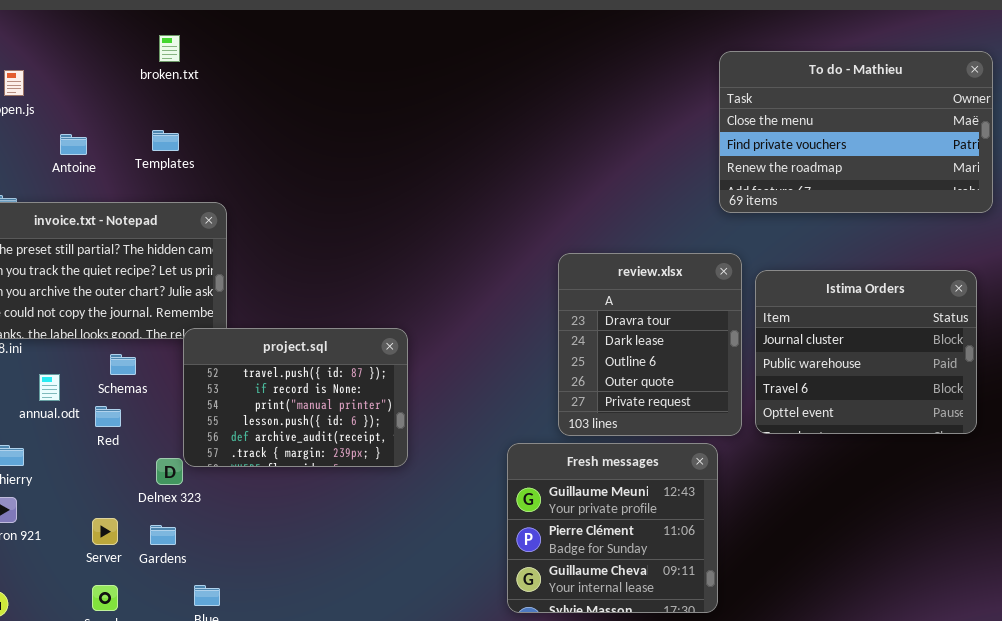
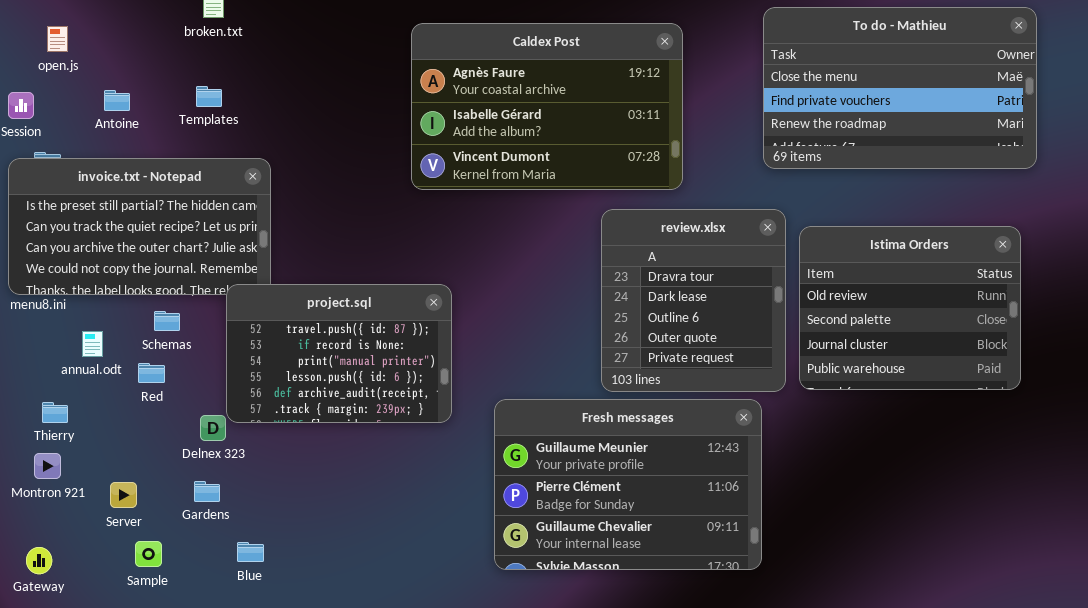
Caldex Post: none -> [411,23,683,190], opened
Istima Orders: [755,270,977,434] -> [799,226,1021,390], scrolled up 2 rows
Fresh messages: [507,443,718,613] -> [494,399,762,570], resized
Server: [92,518,118,545] -> [110,482,137,508], moved

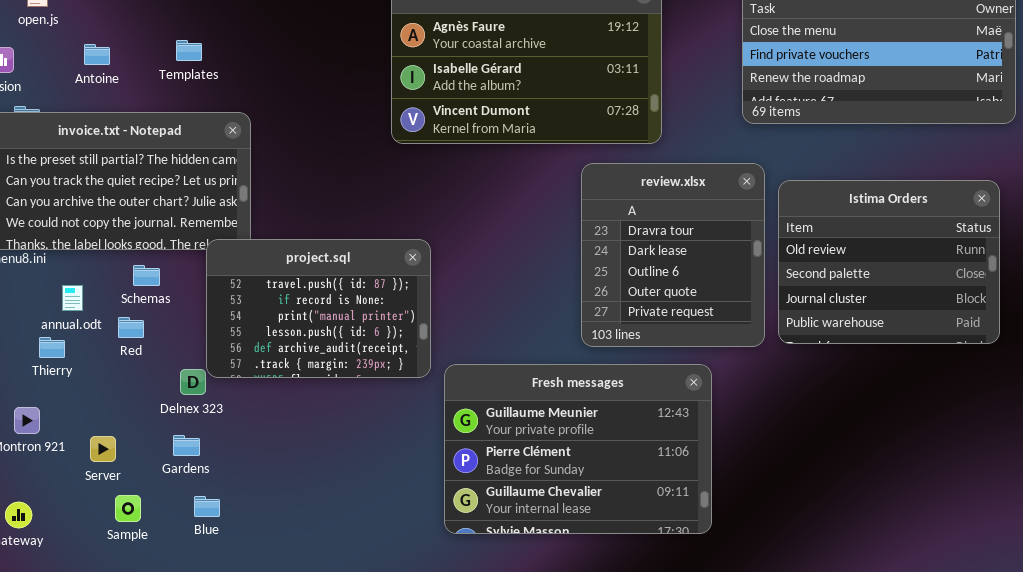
Fresh messages: [494,399,762,570] -> [444,364,712,534], moved
Thierry: [42,402,68,423] -> [39,337,65,358], moved
Blue: [237,542,264,562] -> [194,496,220,517], moved

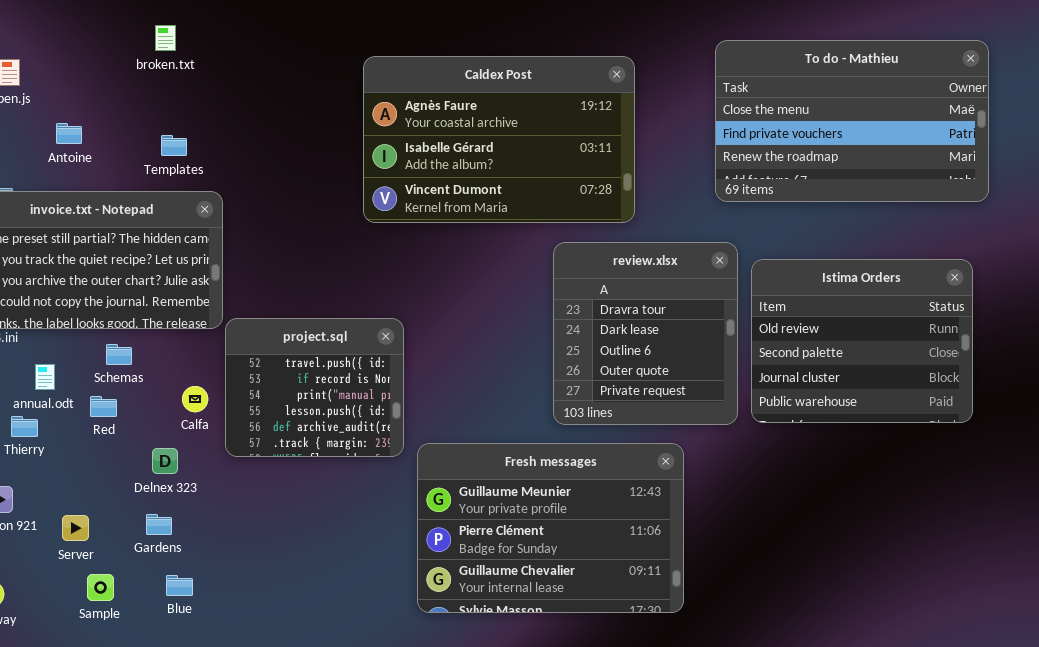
Templates: [176,40,202,61] -> [161,135,187,156], moved
project.sql: [206,239,431,378] -> [225,318,404,457], resized

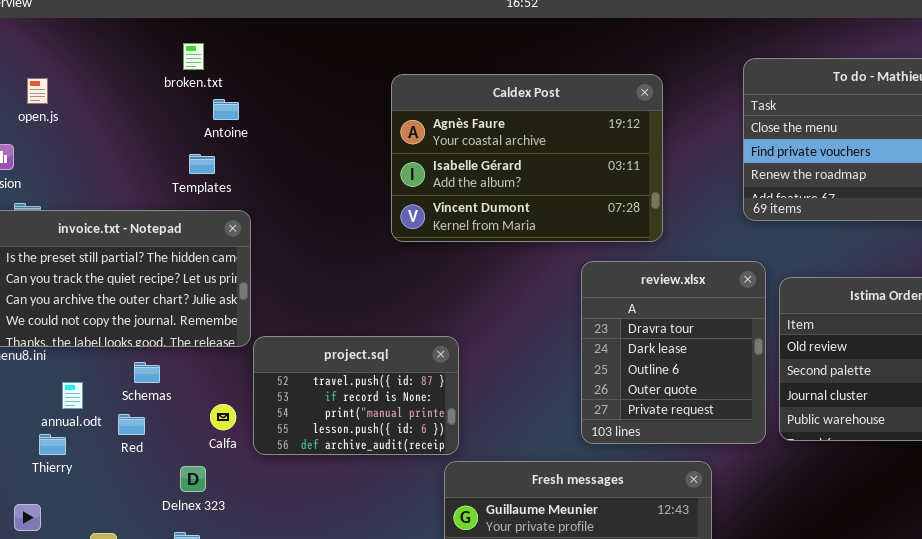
Antoine: [56,123,82,144] -> [213,99,239,120], moved
project.sql: [225,318,404,457] -> [253,336,459,455], resized

